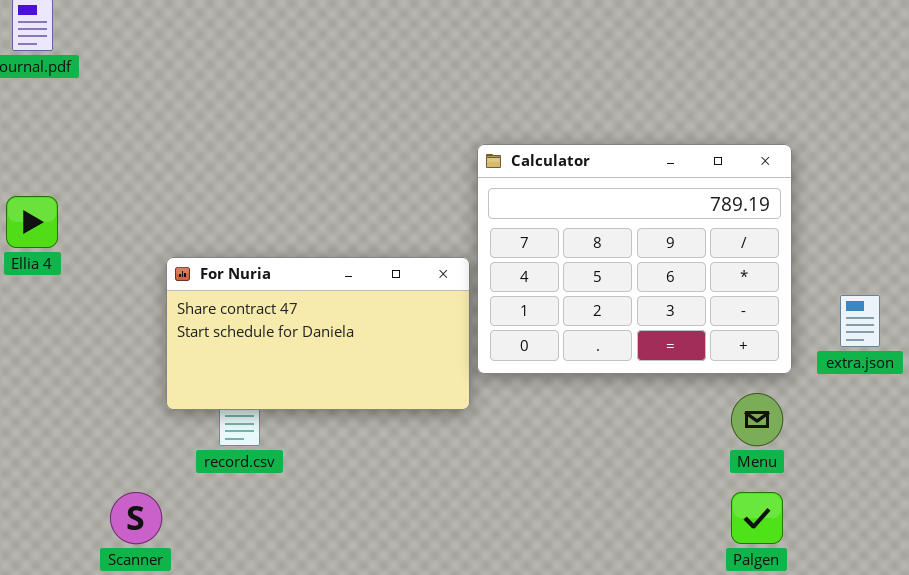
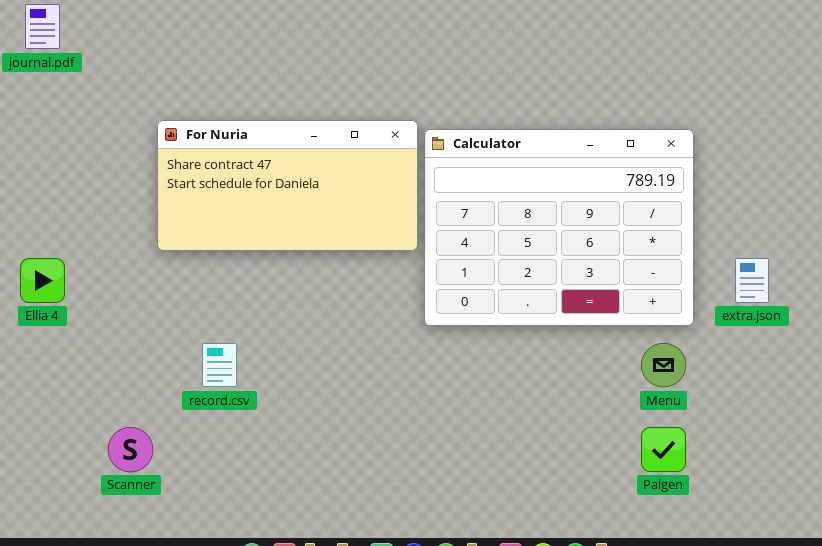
Ellia 4: [6,196,58,248] -> [20,258,65,303], moved
For Nuria: [166,257,470,410] -> [157,120,418,251], moved

